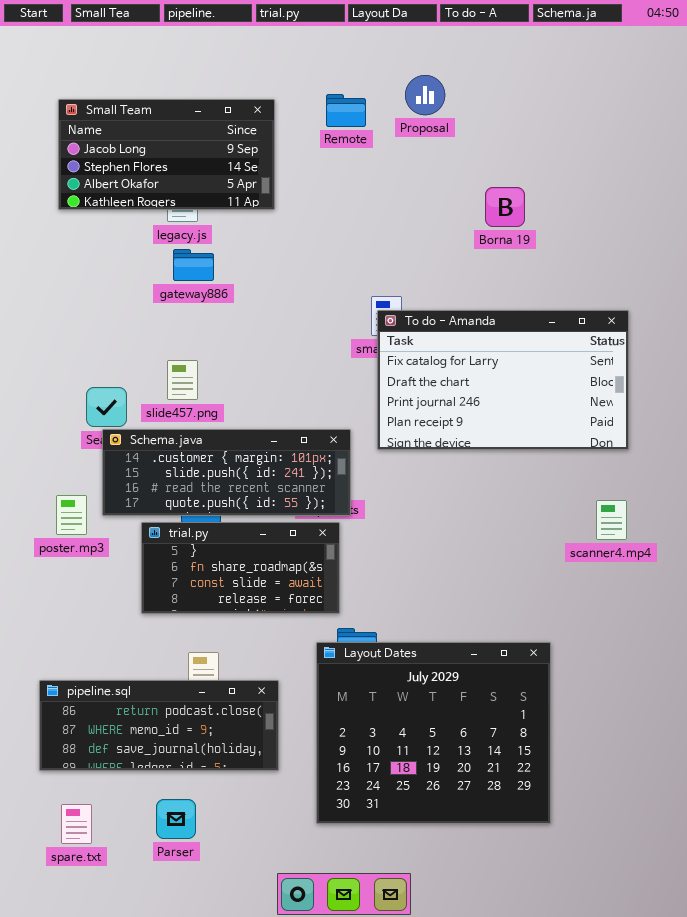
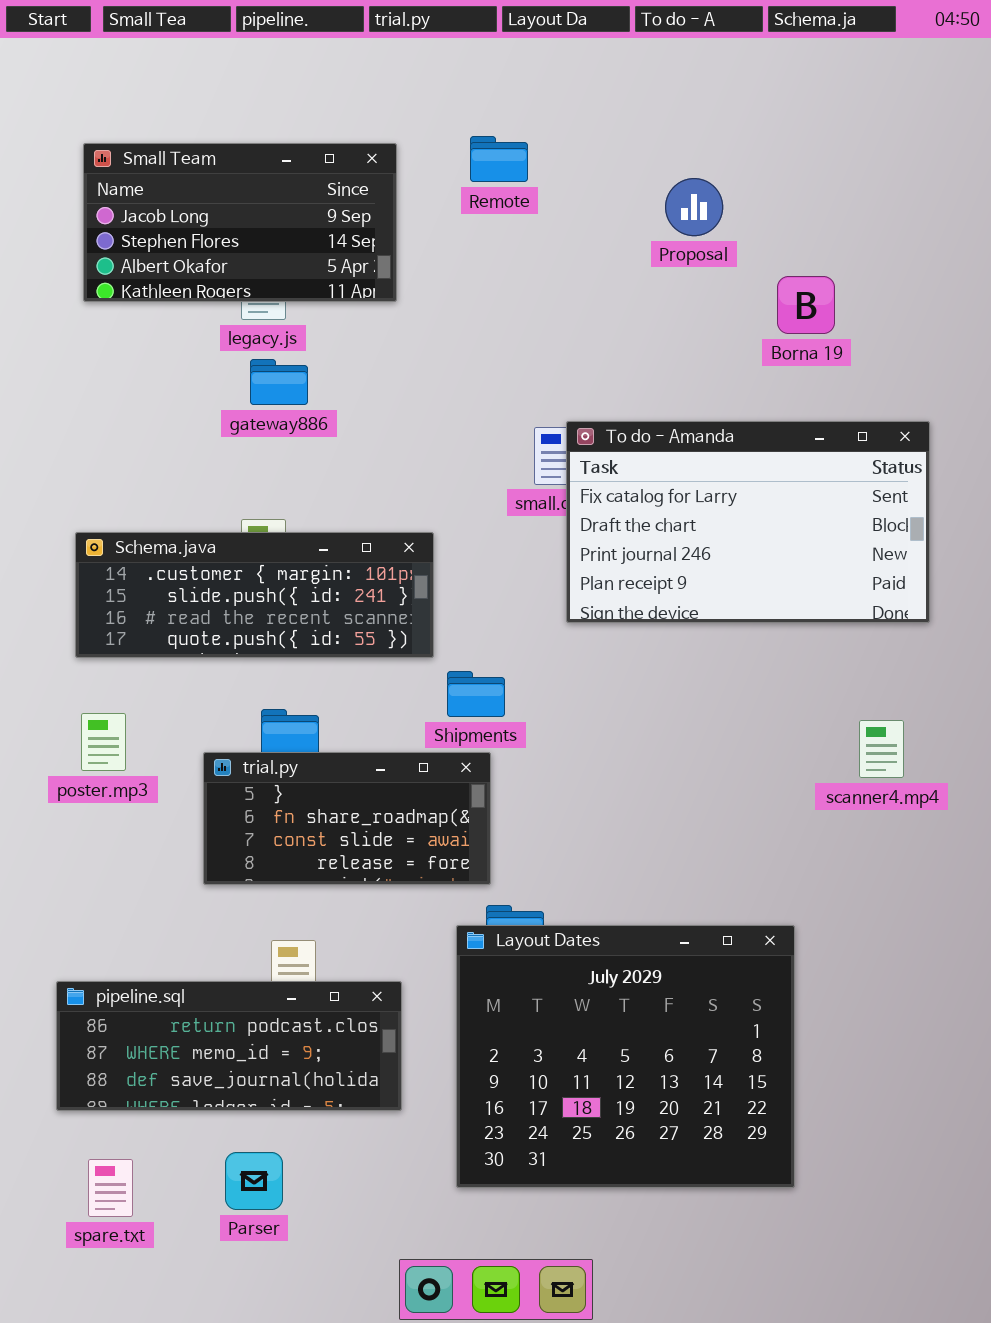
Proposal: [405,75,445,115] -> [665,178,723,236], moved
Borna 19: [485,187,525,227] -> [777,276,835,334], moved
To do - Amanda: [377,310,629,450] -> [566,421,930,623], moved
Schema.java: [102,429,351,516] -> [75,532,434,658], moved

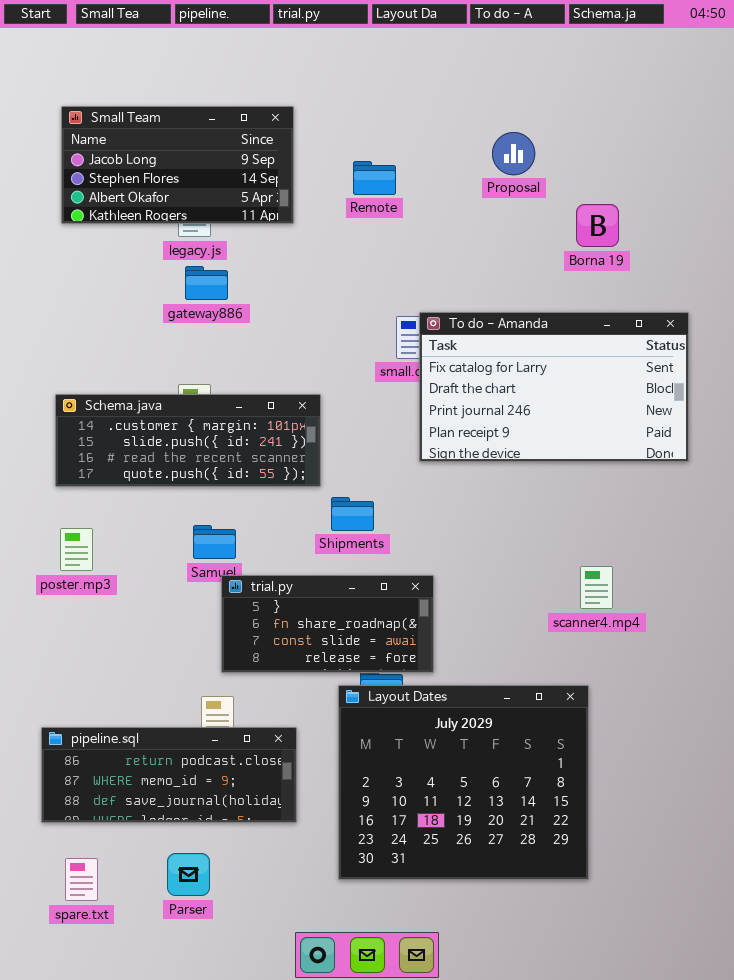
Remote: [470,136,528,182] -> [353,161,396,195], moved
scanner4.mp4: [859,720,904,778] -> [580,566,613,609], moved
trial.py: [203,752,491,885] -> [221,575,434,673], moved

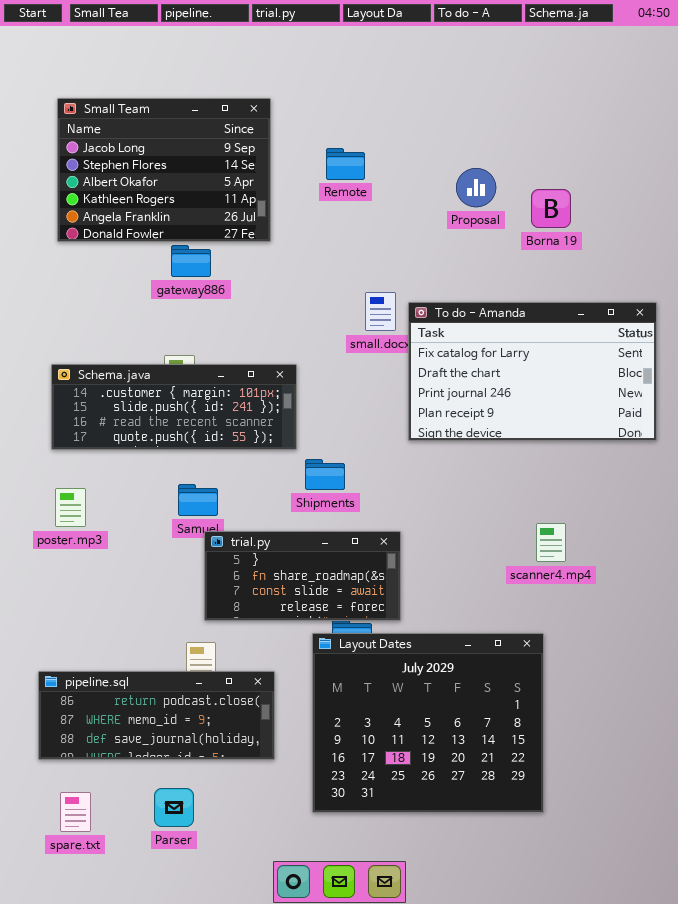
Small Team: [61,106,294,224] -> [57,98,271,242], resized
Proposal: [492,132,535,175] -> [456,168,496,207], moved
To do - Amanda: [419,312,689,462] -> [408,302,657,441], moved

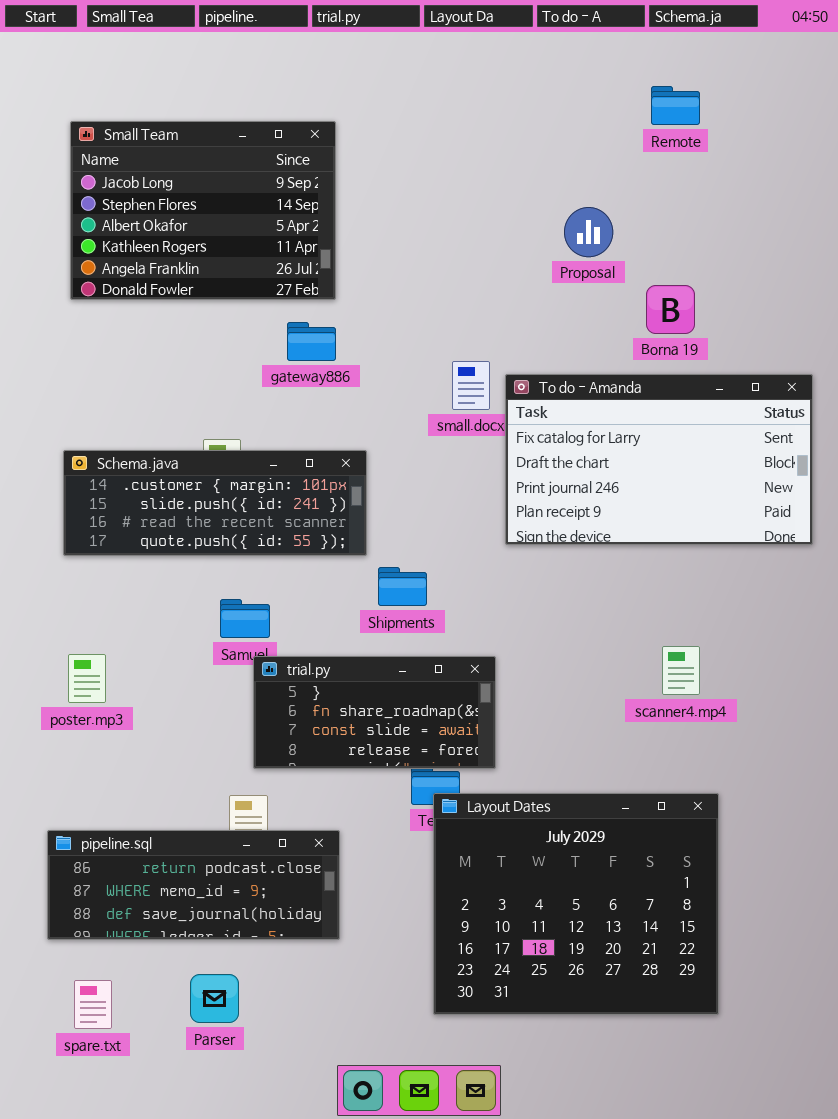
Remote: [326,148,365,180] -> [651,86,700,125], moved
Borna 19: [531,189,571,228] -> [646,285,695,334], moved
gateway886: [171,245,211,277] -> [287,322,336,361], moved
poster.mp3: [55,488,86,527] -> [68,654,106,703], moved
Layout Dates: [312,633,544,813] -> [433,793,719,1015], moved

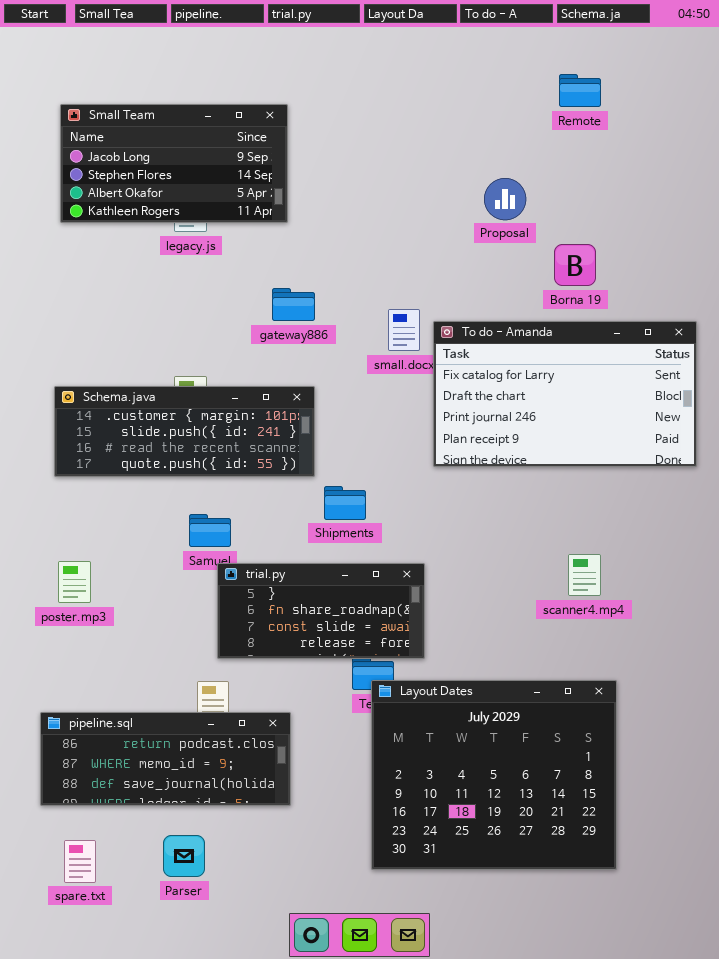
Small Team: [70,121,336,300] -> [60,104,288,223], resized
gateway886: [287,322,336,361] -> [272,288,315,321], moved

